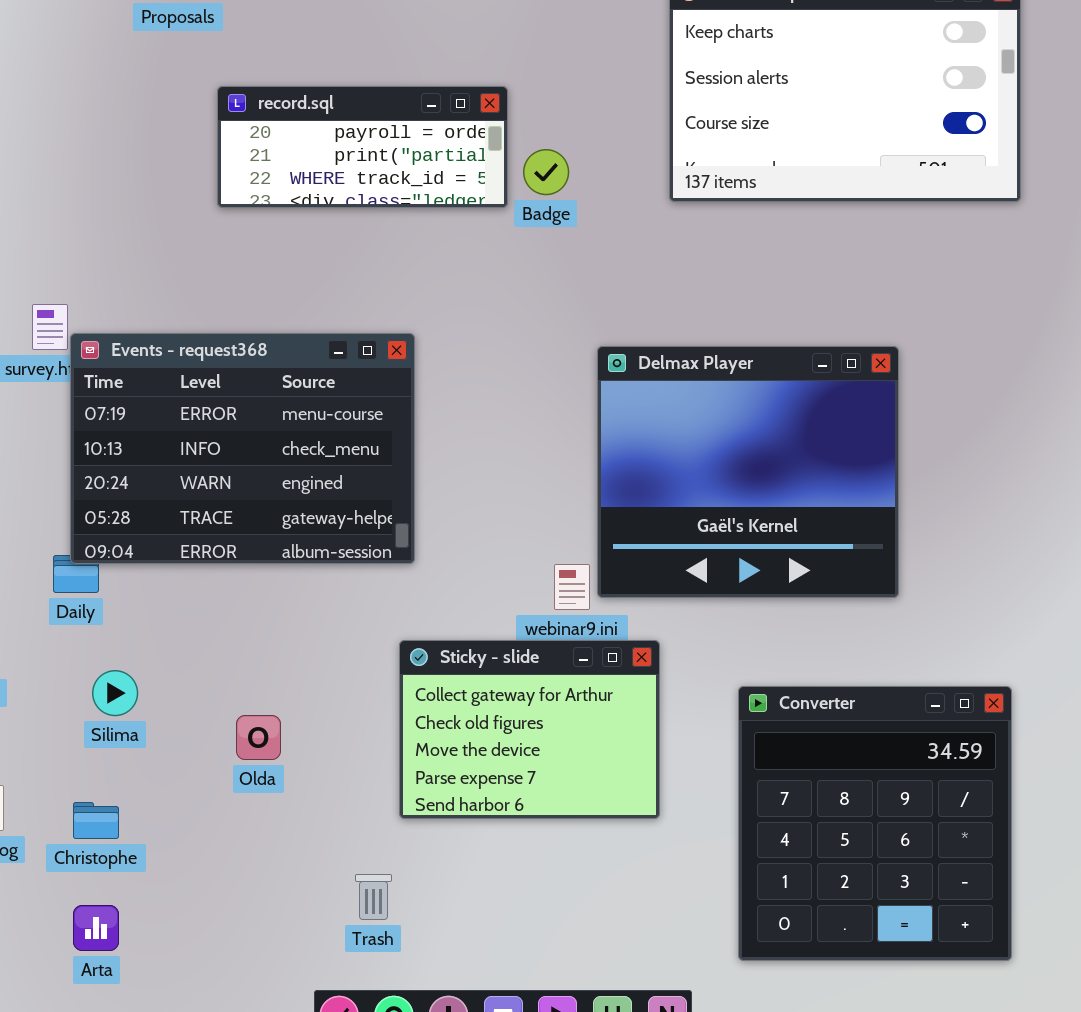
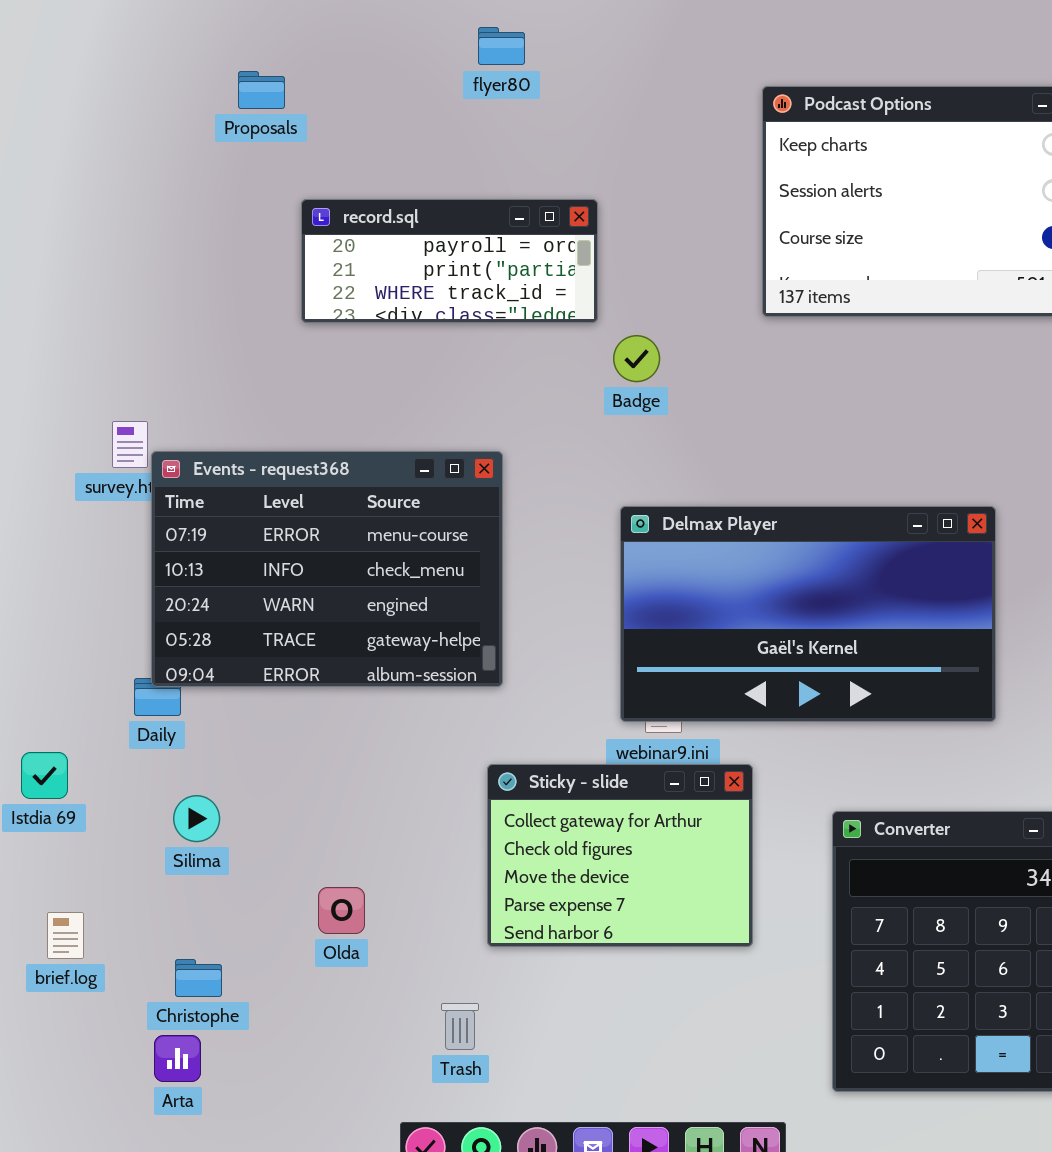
Badge: [523,149,569,195] -> [613,335,660,382], moved
Delmax Player: [597,346,899,598] -> [620,506,996,722], resized
Olda: [236,715,281,760] -> [318,887,365,934], moved
Christophe: [73,802,119,839] -> [175,959,222,997], moved

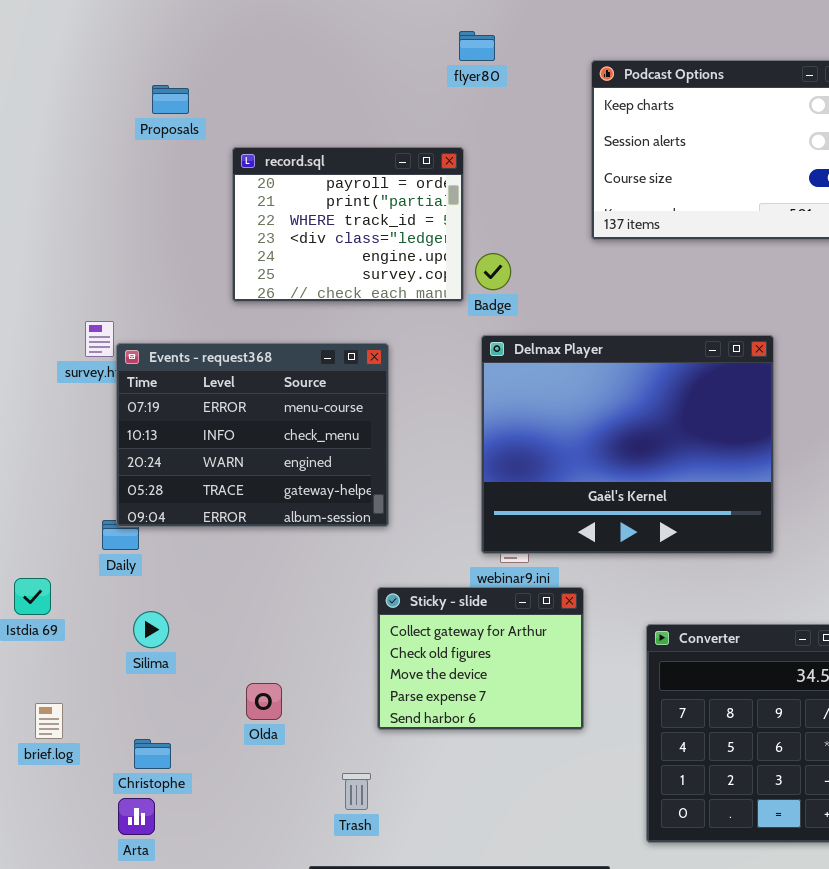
flyer80: [478,27,525,65] -> [459,31,495,61], moved
Proposals: [238,71,285,109] -> [152,85,189,114], moved
record.sql: [301,199,598,323] -> [232,147,464,302], resized
Delmax Player: [620,506,996,722] -> [481,335,774,554], resized

